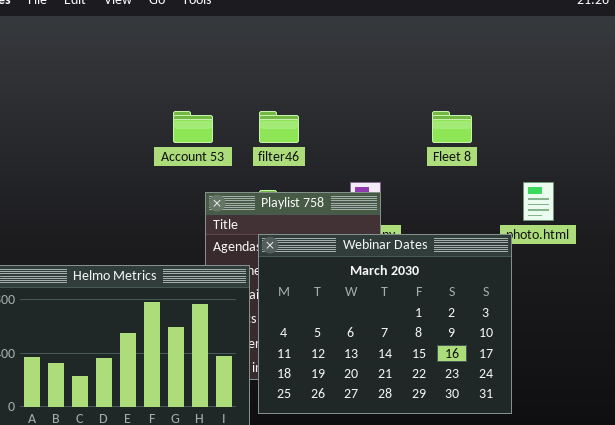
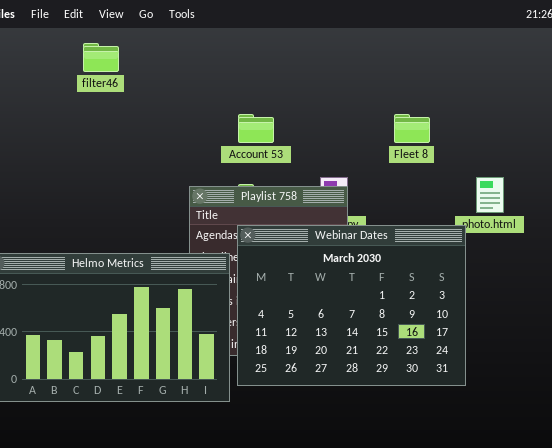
Account 53: [173,111,213,143] -> [238,114,274,143], moved
filter46: [259,111,299,143] -> [83,43,119,72], moved

